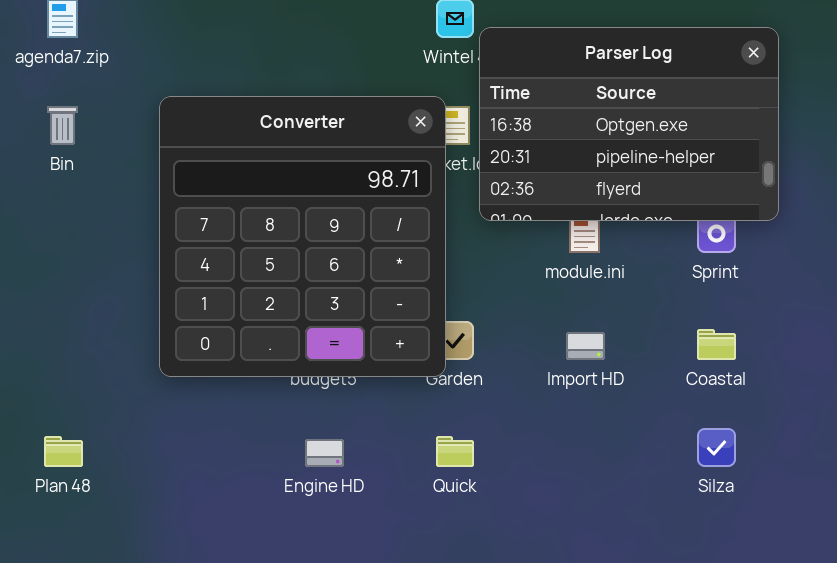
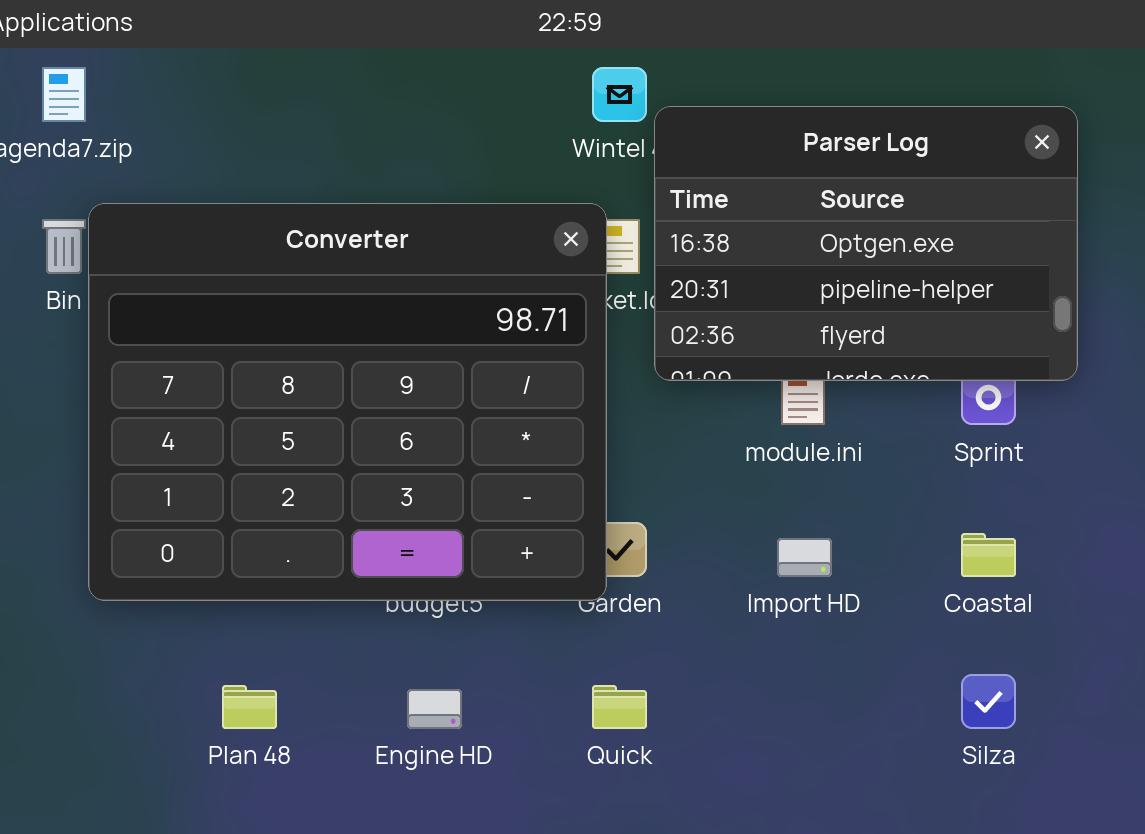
Converter: [159,96,446,377] -> [88,203,607,601], resized
Plan 48: [44,436,83,467] -> [222,685,277,729], moved

